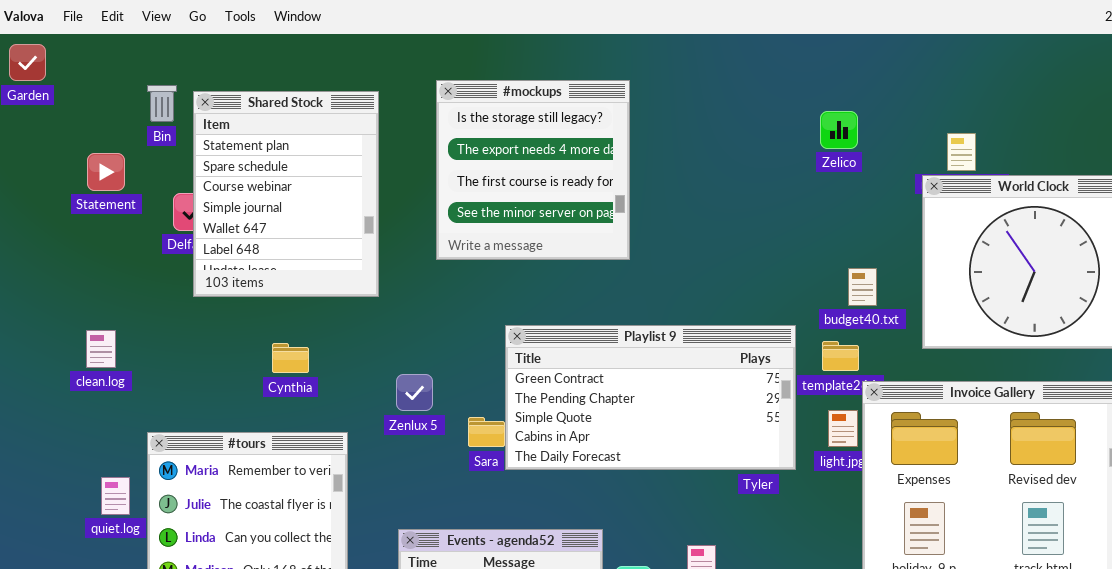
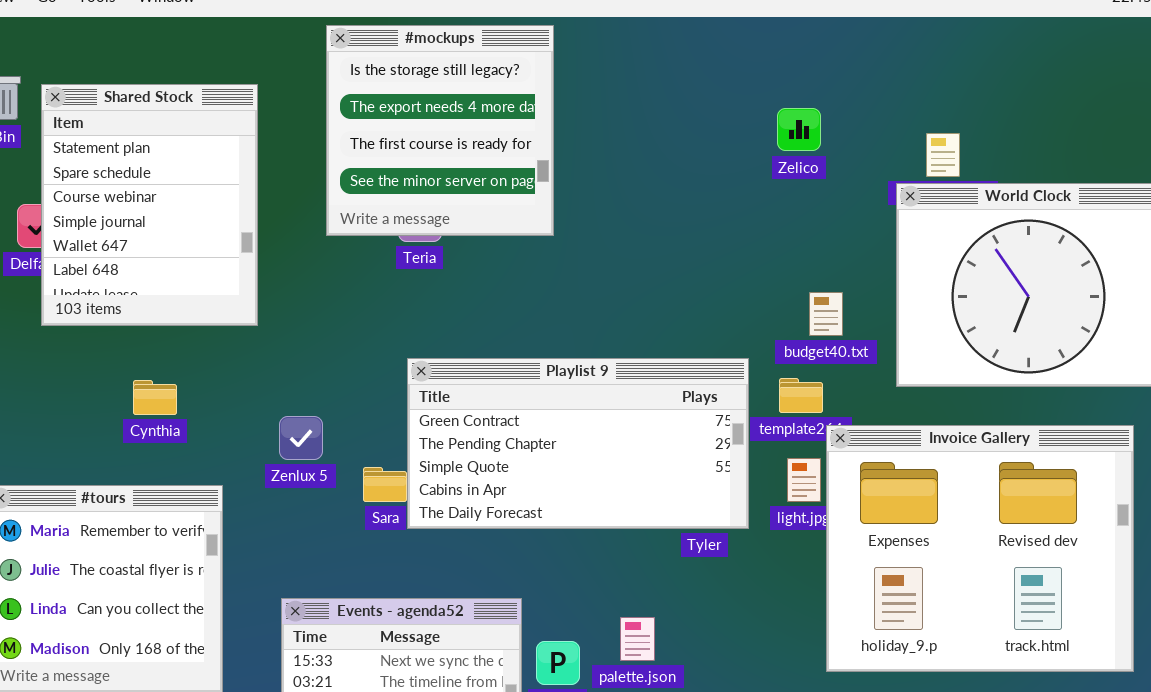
#mockups: [436,80,630,260] -> [326,25,554,236], moved

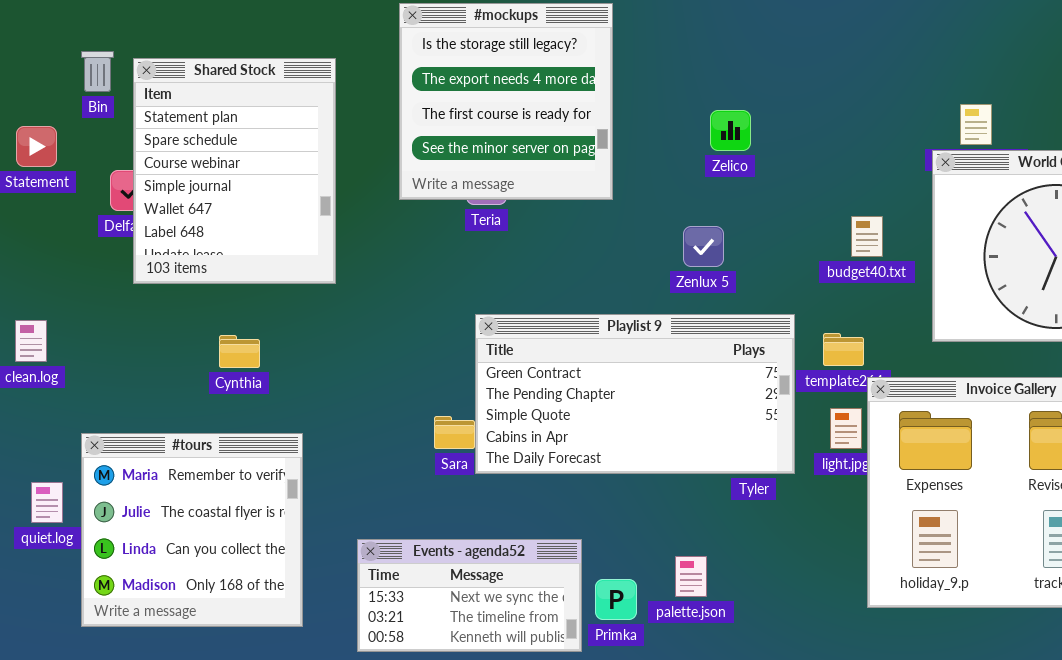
Zelico: [777,108,821,151] -> [710,110,751,151], moved
budget40.txt: [809,292,843,336] -> [851,216,883,257], moved
Zenlux 5: [279,416,323,460] -> [683,226,724,267], moved

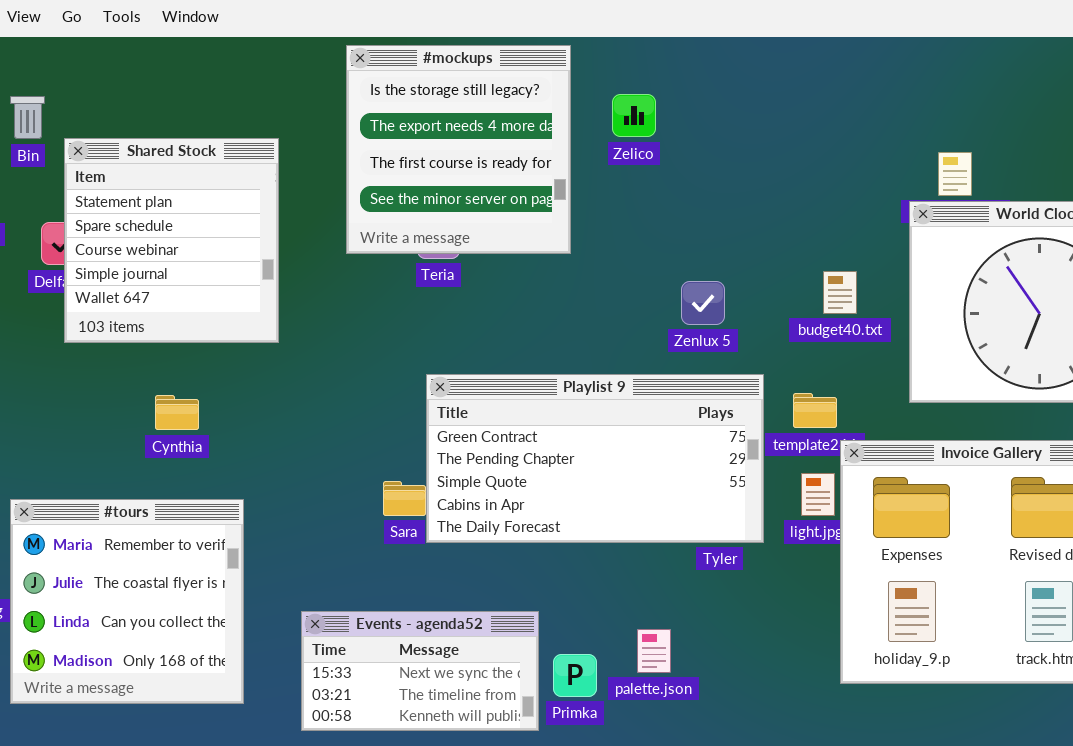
Shared Stock: [133,58,336,284] -> [64,138,279,343], resized
Zelico: [710,110,751,151] -> [612,94,656,137], moved
Zenlux 5: [683,226,724,267] -> [681,281,725,325], moved

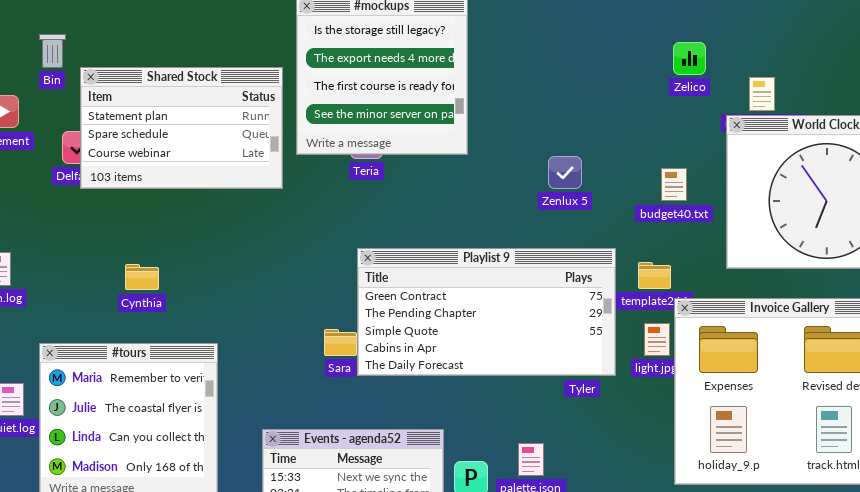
Zelico: [612,94,656,137] -> [673,42,706,75], moved
Shared Stock: [64,138,279,343] -> [80,67,283,189], resized
Zenlux 5: [681,281,725,325] -> [548,156,582,189], moved
Cynthia: [155,395,199,430] -> [125,264,159,290], moved

